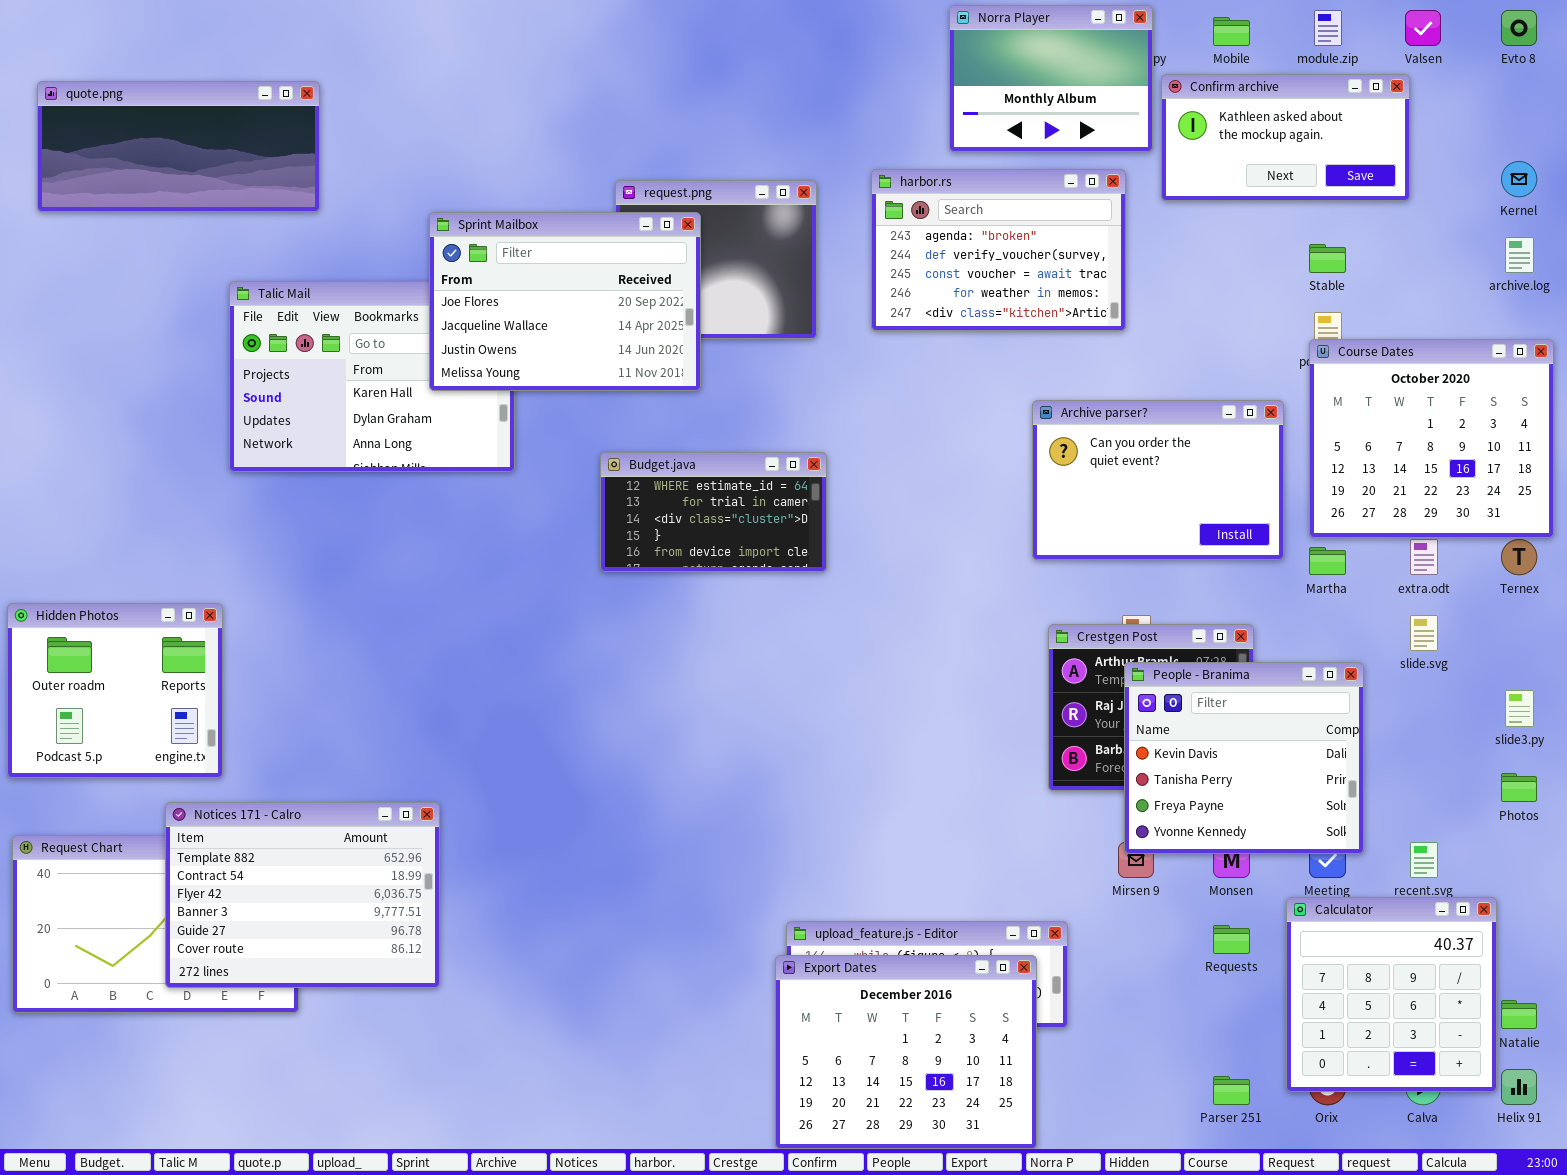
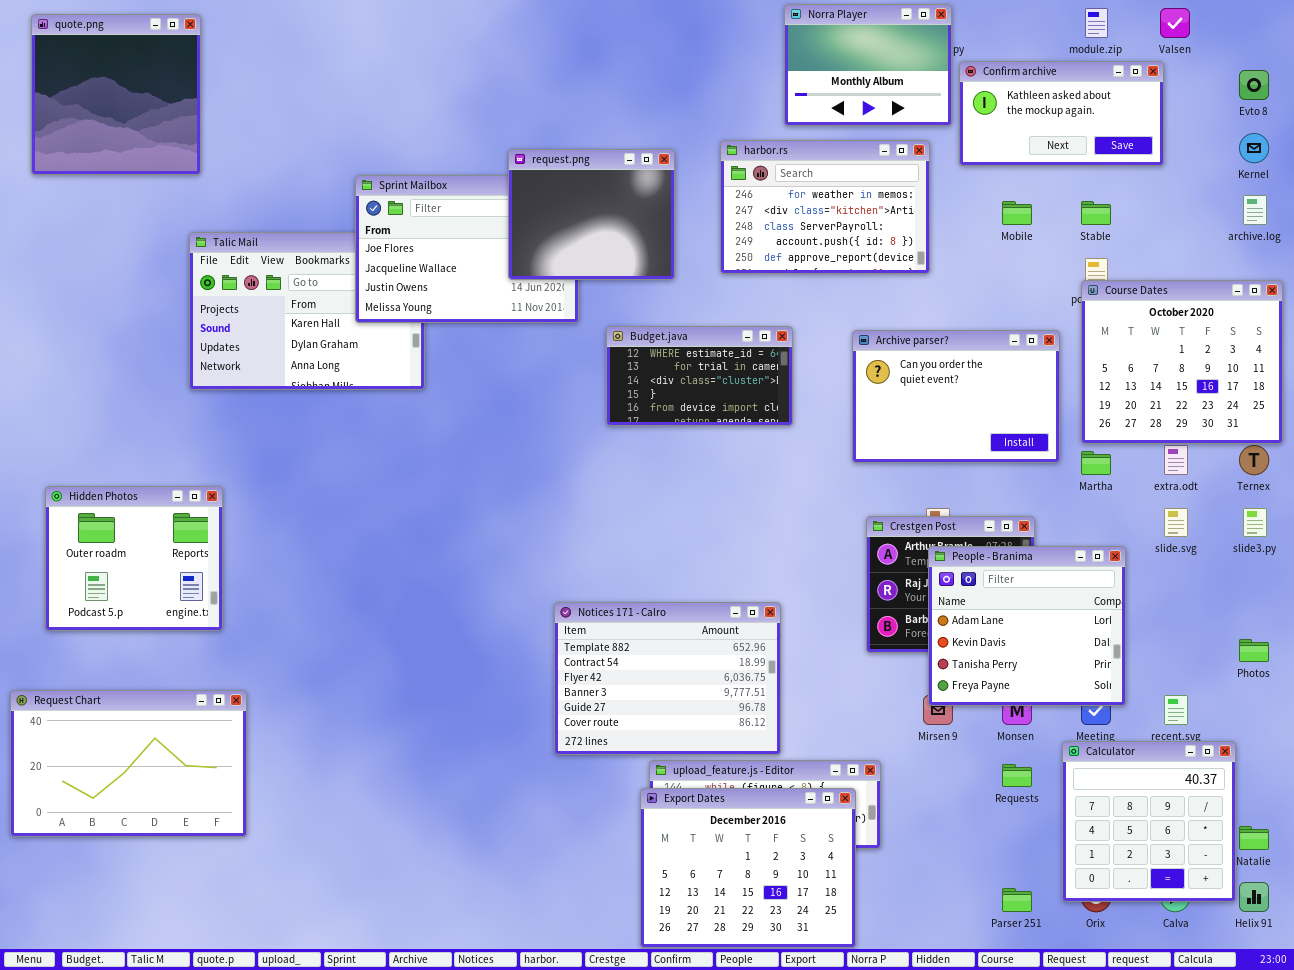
Evto 8: [1501,10,1537,46] -> [1239,70,1269,100], moved
Mobile: [1213,17,1250,46] -> [1002,201,1032,225], moved
quote.png: [37,81,320,212] -> [31,14,201,175], resized
harbor.rs: [871,169,1126,331] -> [720,140,930,274], scrolled down 3 rows
request.png: [615,180,817,339] -> [508,149,675,280], raised
Budget.java: [600,452,827,572] -> [606,326,793,426], moved
Hidden Photos: [7,603,223,778] -> [45,486,223,631], moved
People - Branima: [1124,662,1364,854] -> [928,546,1126,706], scrolled up 1 row
slide3.py: [1505,690,1534,727] -> [1243,508,1267,537], moved
Notices 171 - Calro: [165,802,440,988] -> [554,602,781,755], moved

